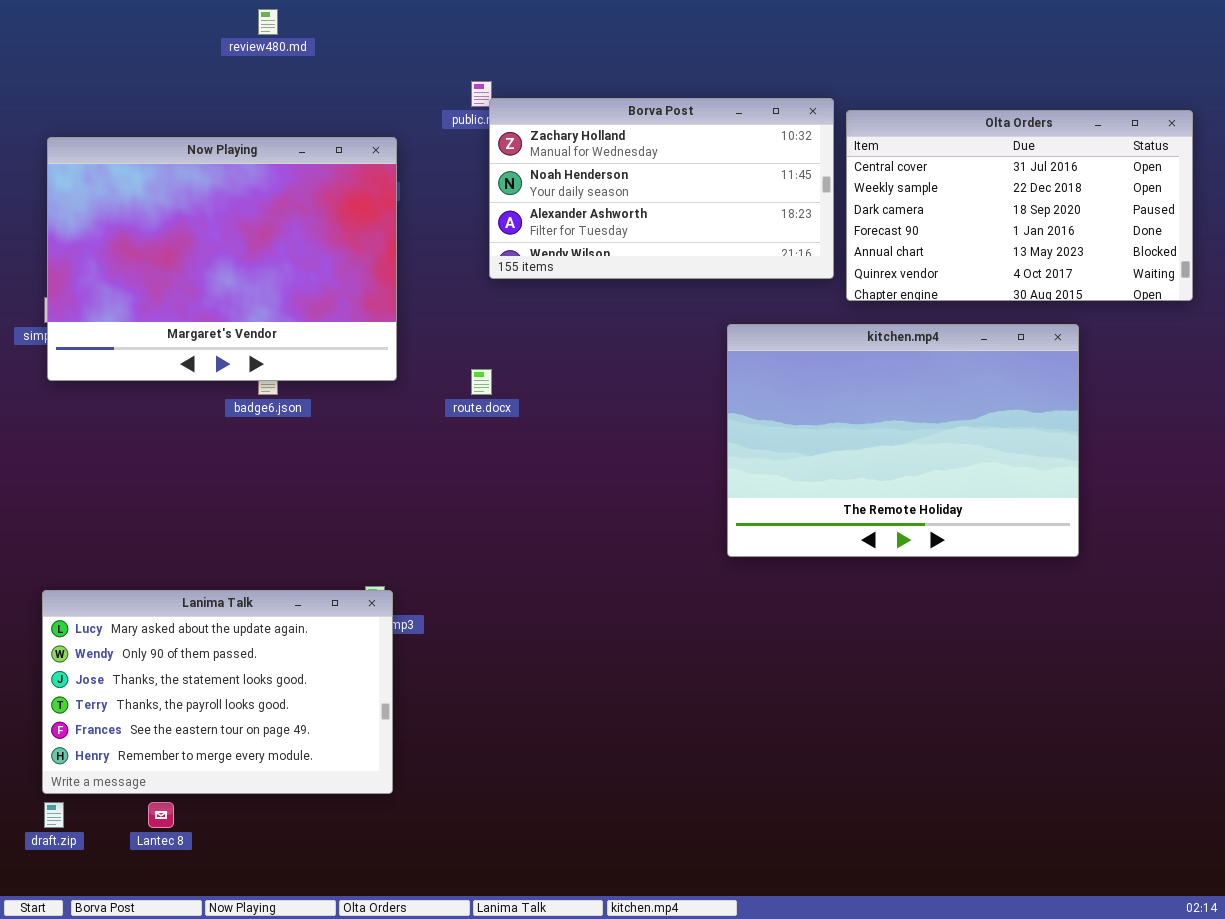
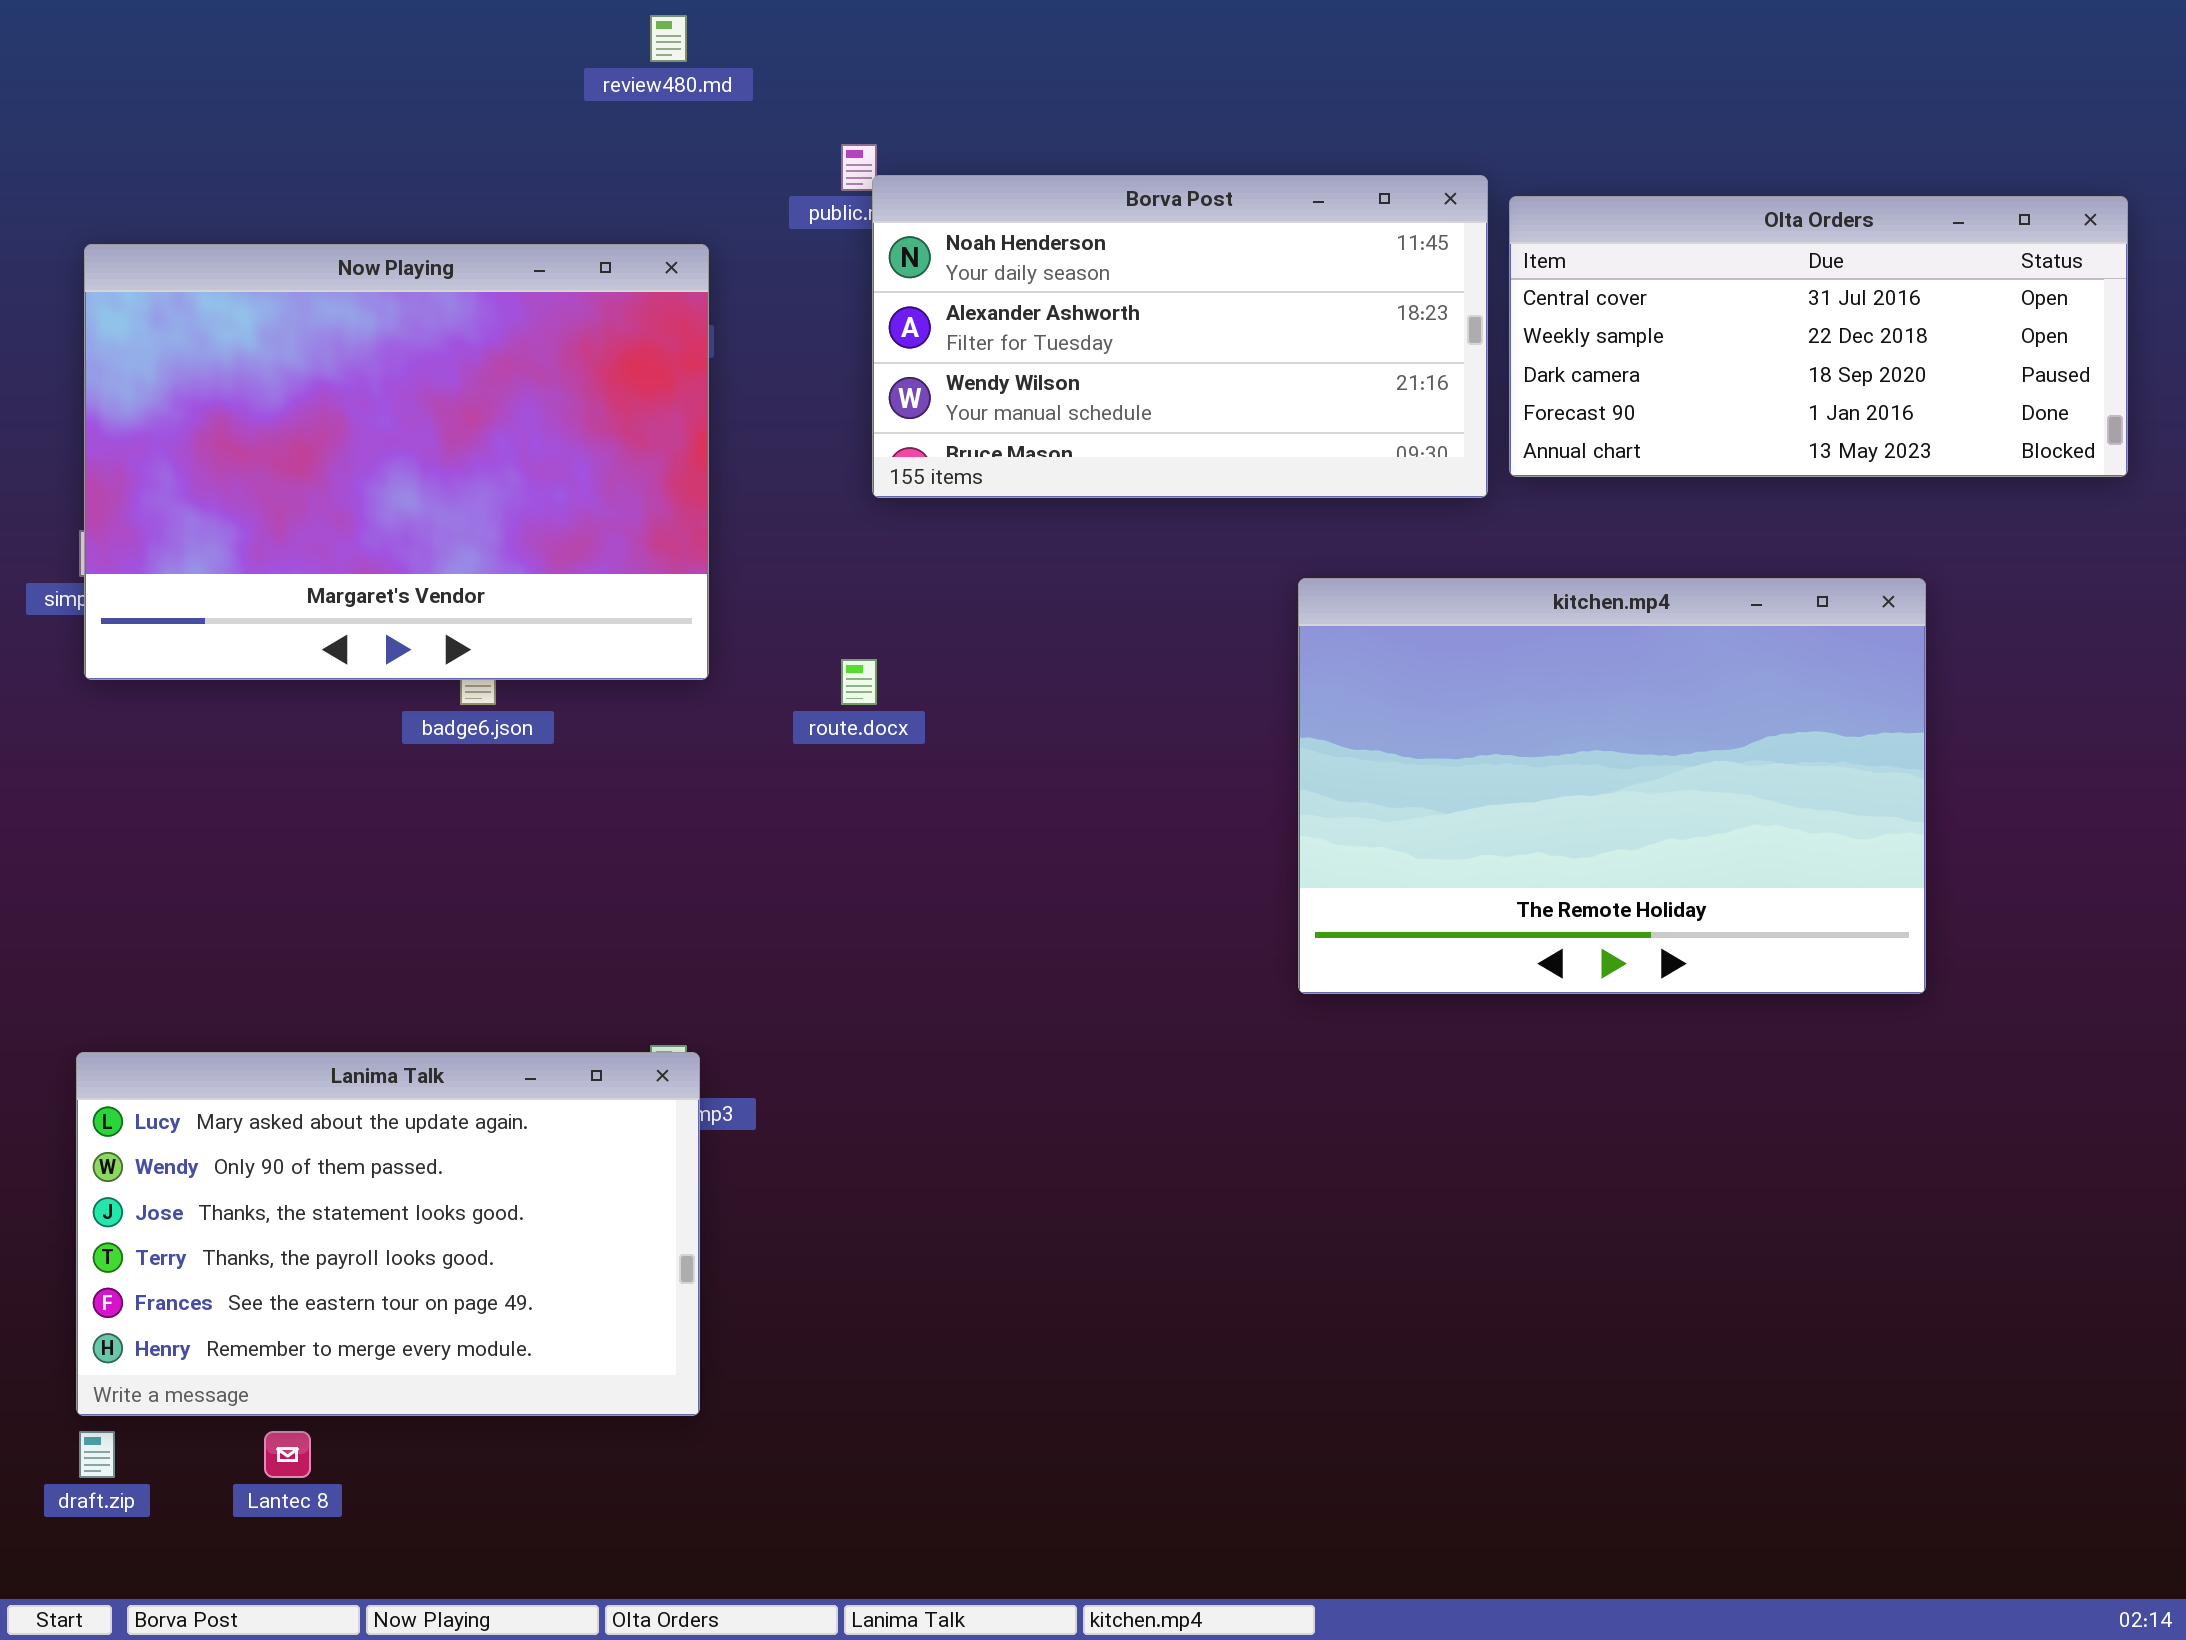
review480.md: [258,9,278,35] -> [650,15,687,62], moved
Borva Post: [489,98,834,279] -> [872,175,1488,498], scrolled down 1 row
Olta Orders: [846,110,1193,301] -> [1509,196,2128,477], resized

